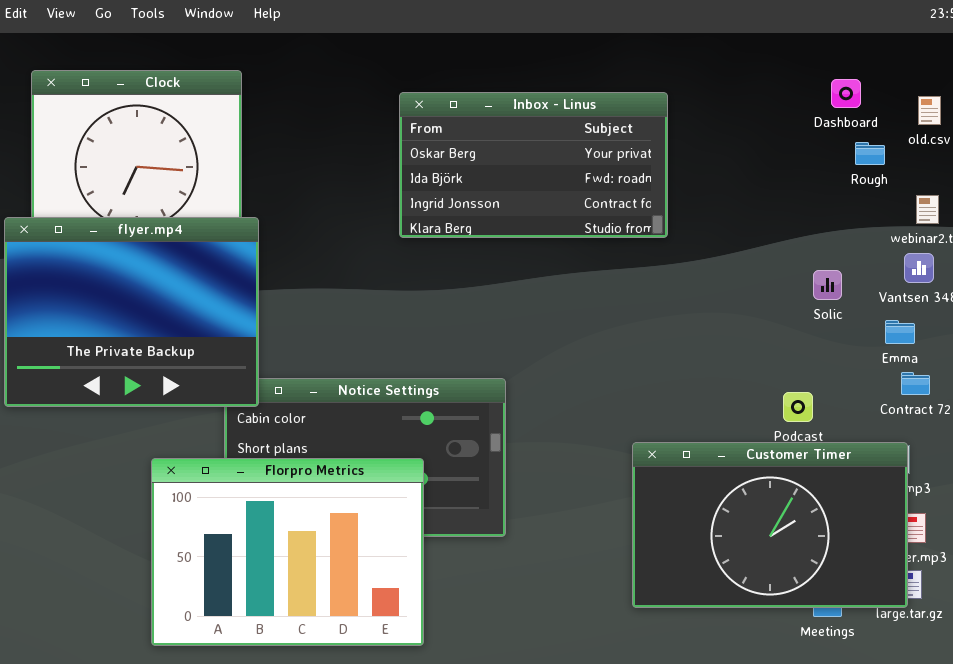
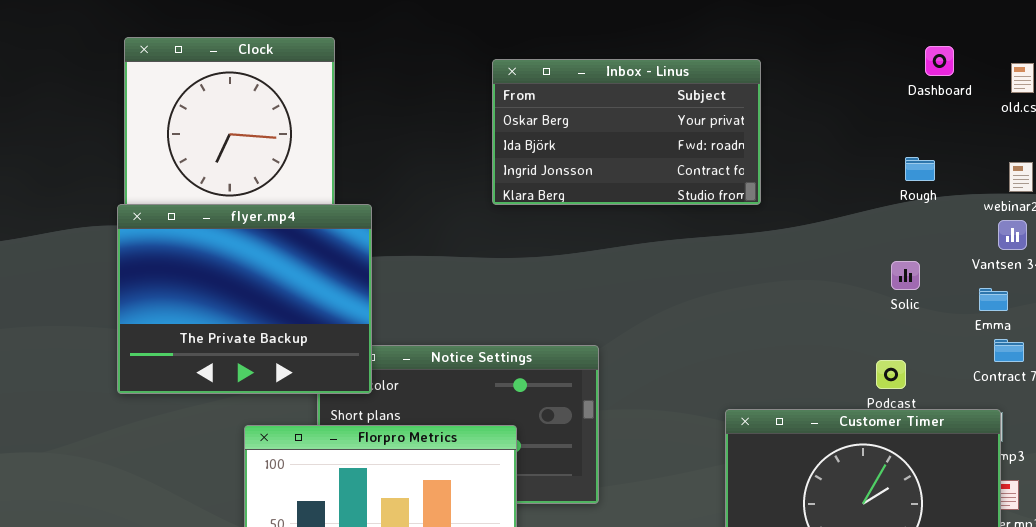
Rough: [855,142,885,165] -> [905,157,935,181], moved
flyer.mp4: [4,217,259,407] -> [117,204,372,394], moved
Solic: [813,270,842,300] -> [891,261,920,290], moved

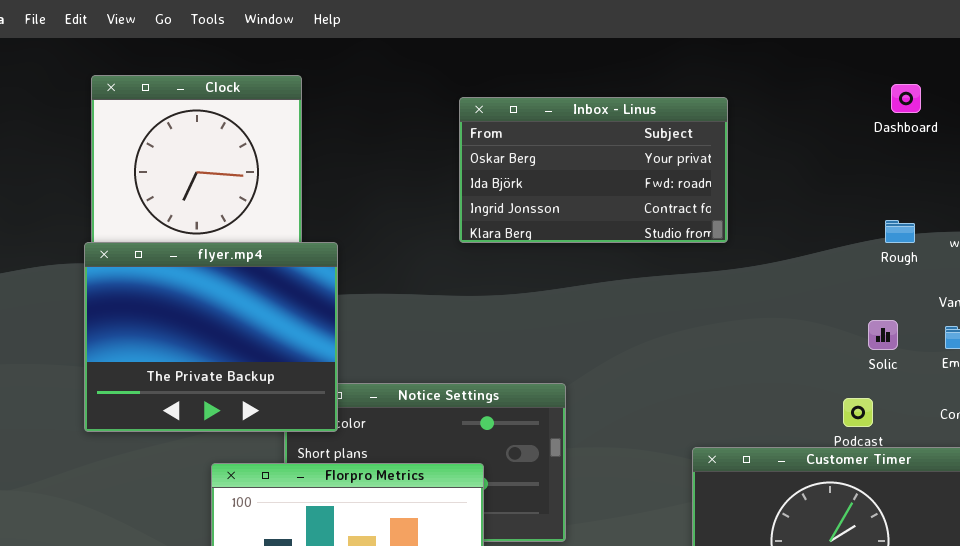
Rough: [905,157,935,181] -> [885,220,915,243], moved
Solic: [891,261,920,290] -> [868,320,898,350], moved

